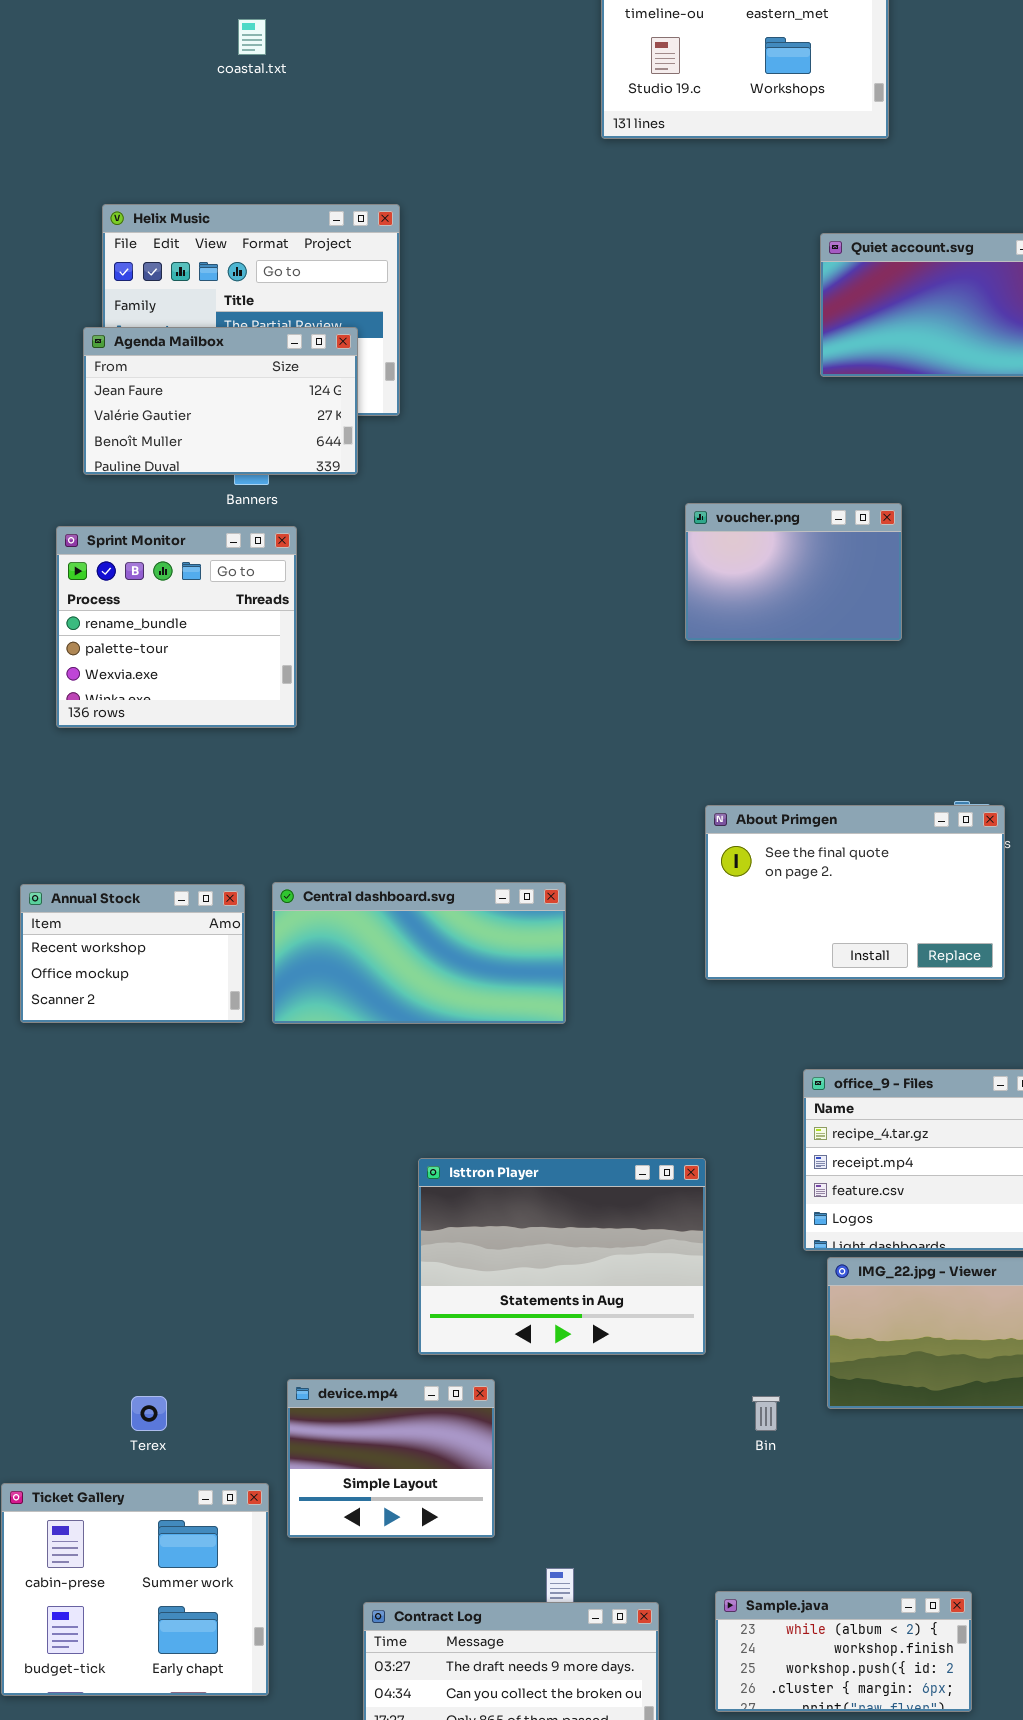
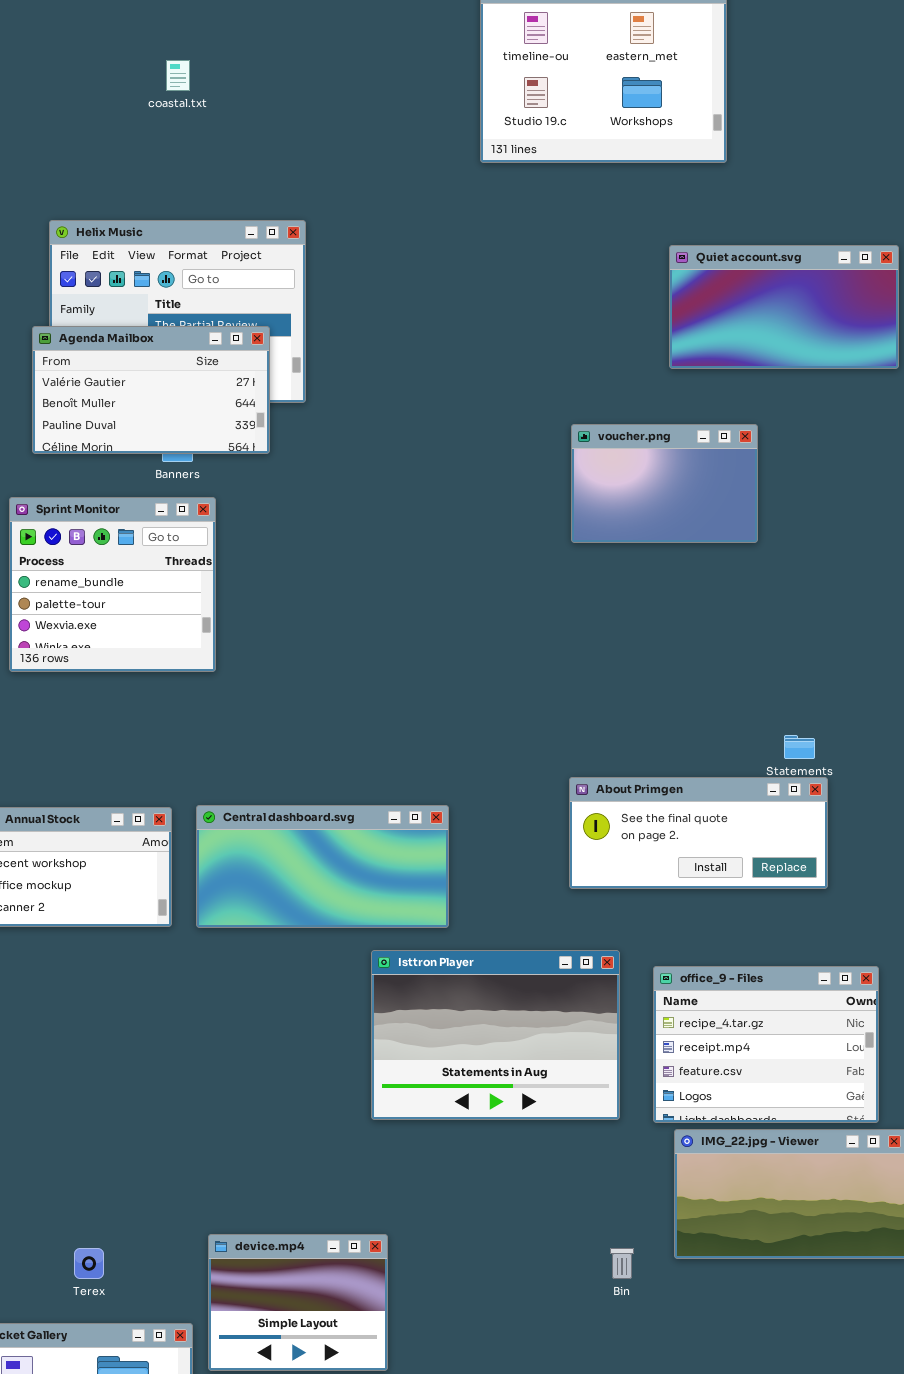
Agenda Mailbox: [83,327,358,475] -> [32,326,270,454], scrolled down 1 row
voucher.png: [685,503,902,641] -> [571,424,758,543], moved
About Primgen: [705,805,1005,980] -> [569,777,828,889], resized
Isttron Player: [418,1158,706,1355] -> [371,950,620,1120], moved

